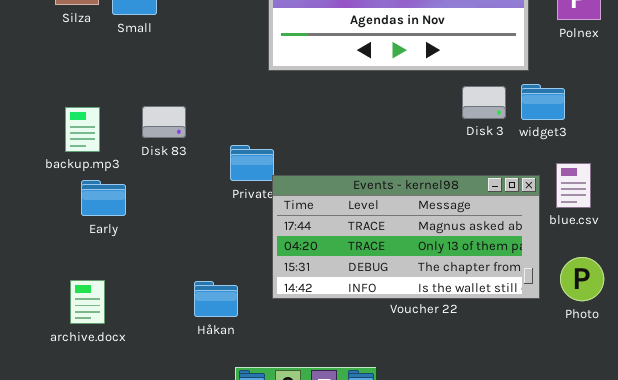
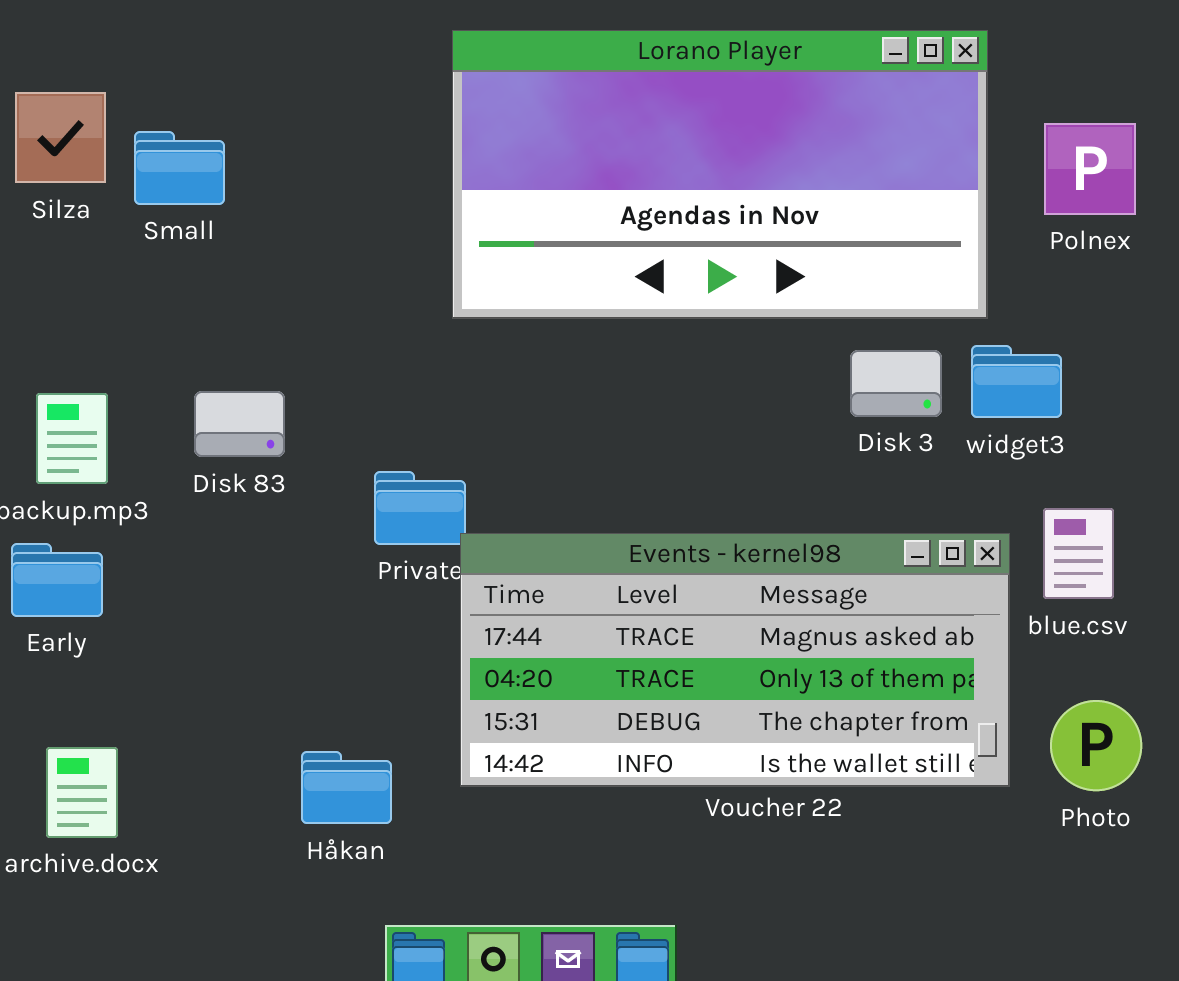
Early: [81,180,126,216] -> [11,543,103,617], moved

